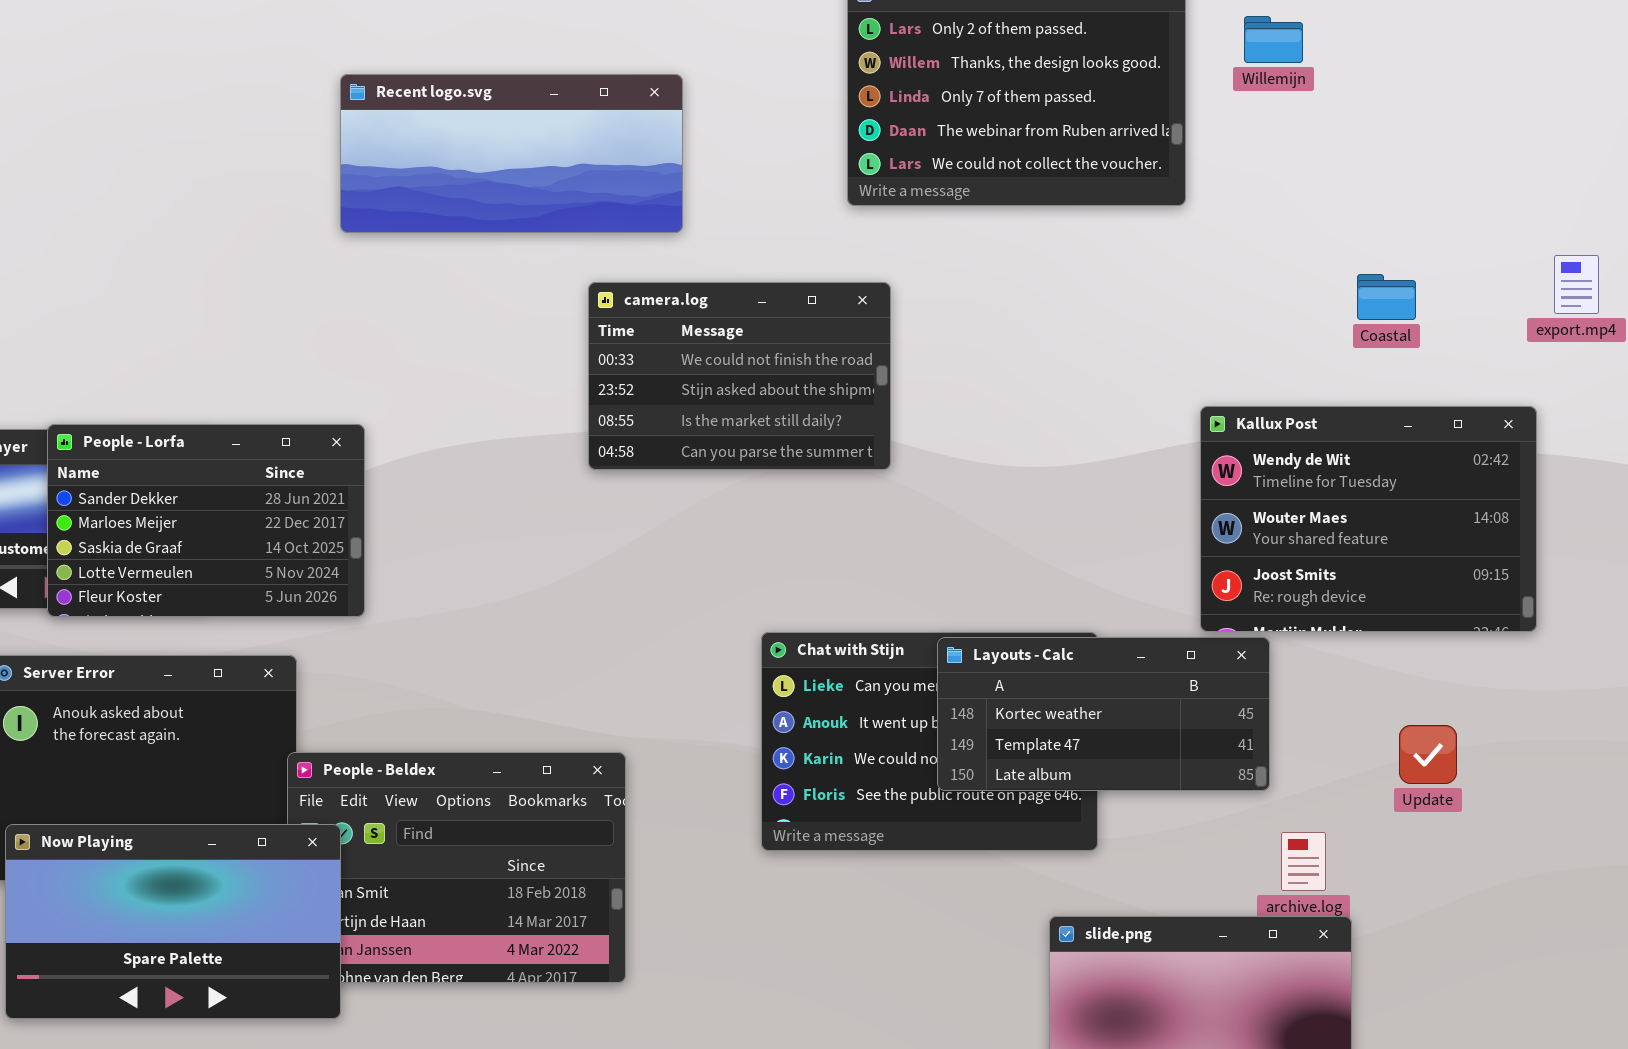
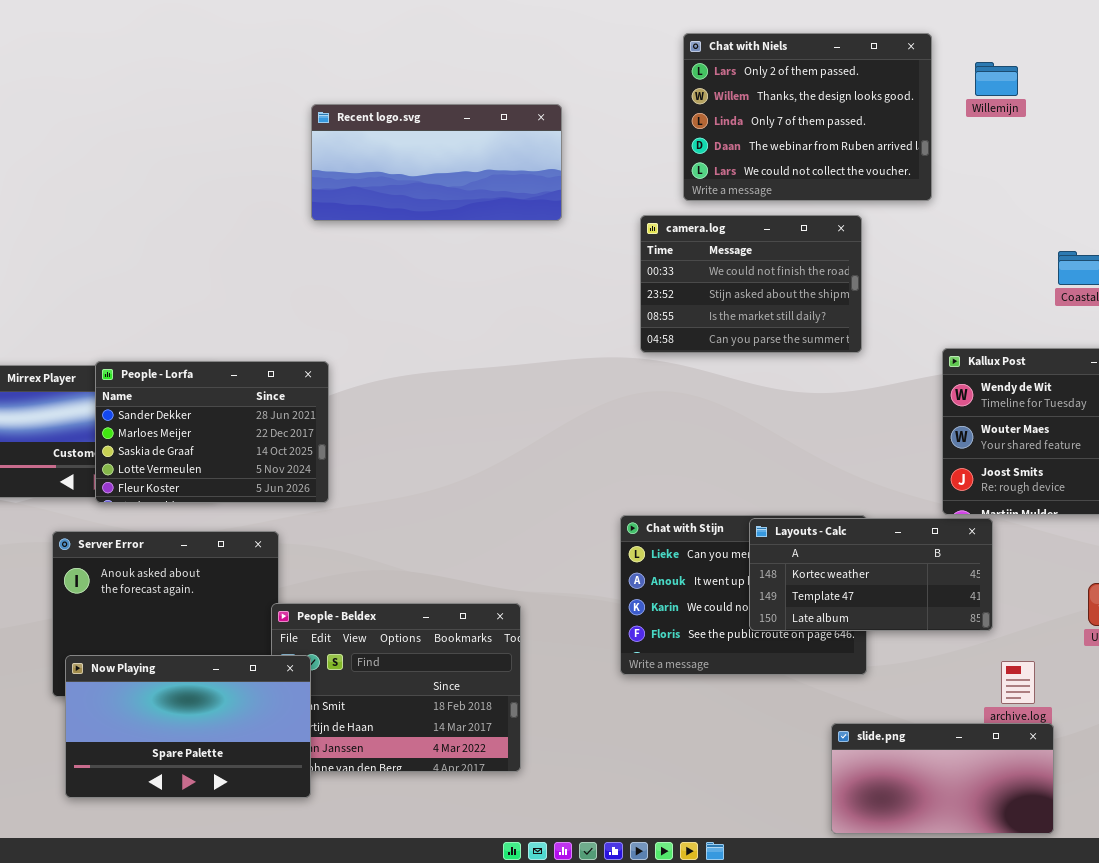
camera.log: [588,282,891,470] -> [640,215,862,353], moved

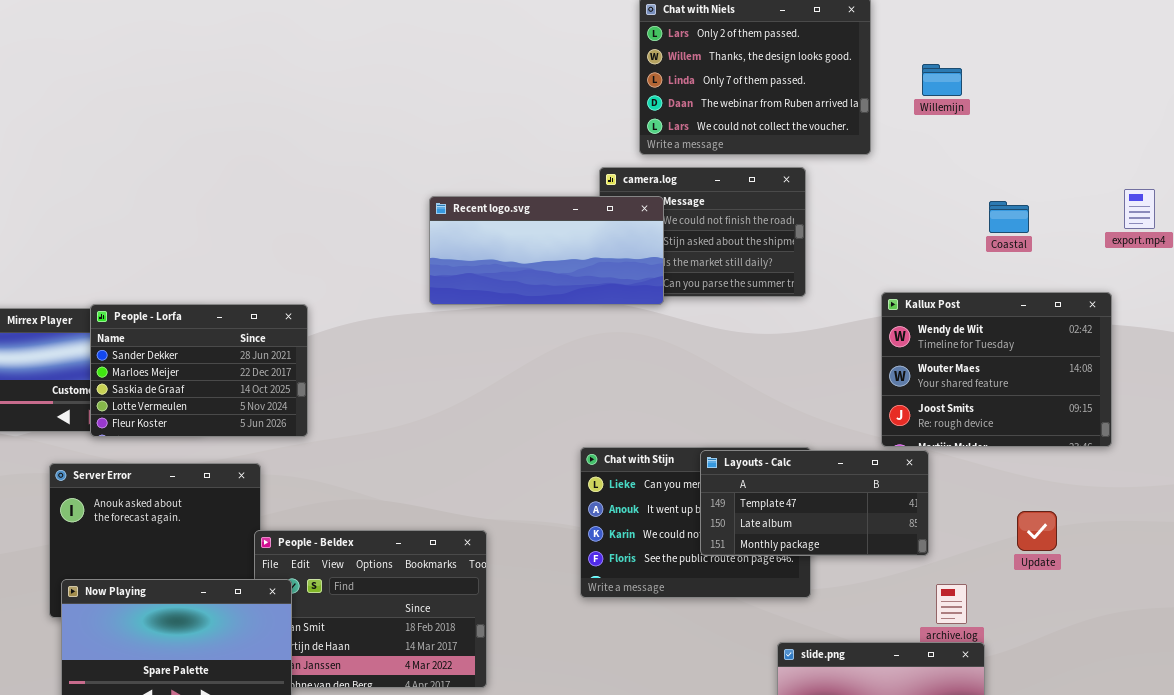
Willemijn: [975,62,1018,96] -> [922,64,962,96], moved
Recent logo.svg: [311,104,562,221] -> [429,196,664,305], moved
Layouts - Calc: [749,518,993,631] -> [700,450,929,556], scrolled down 1 row

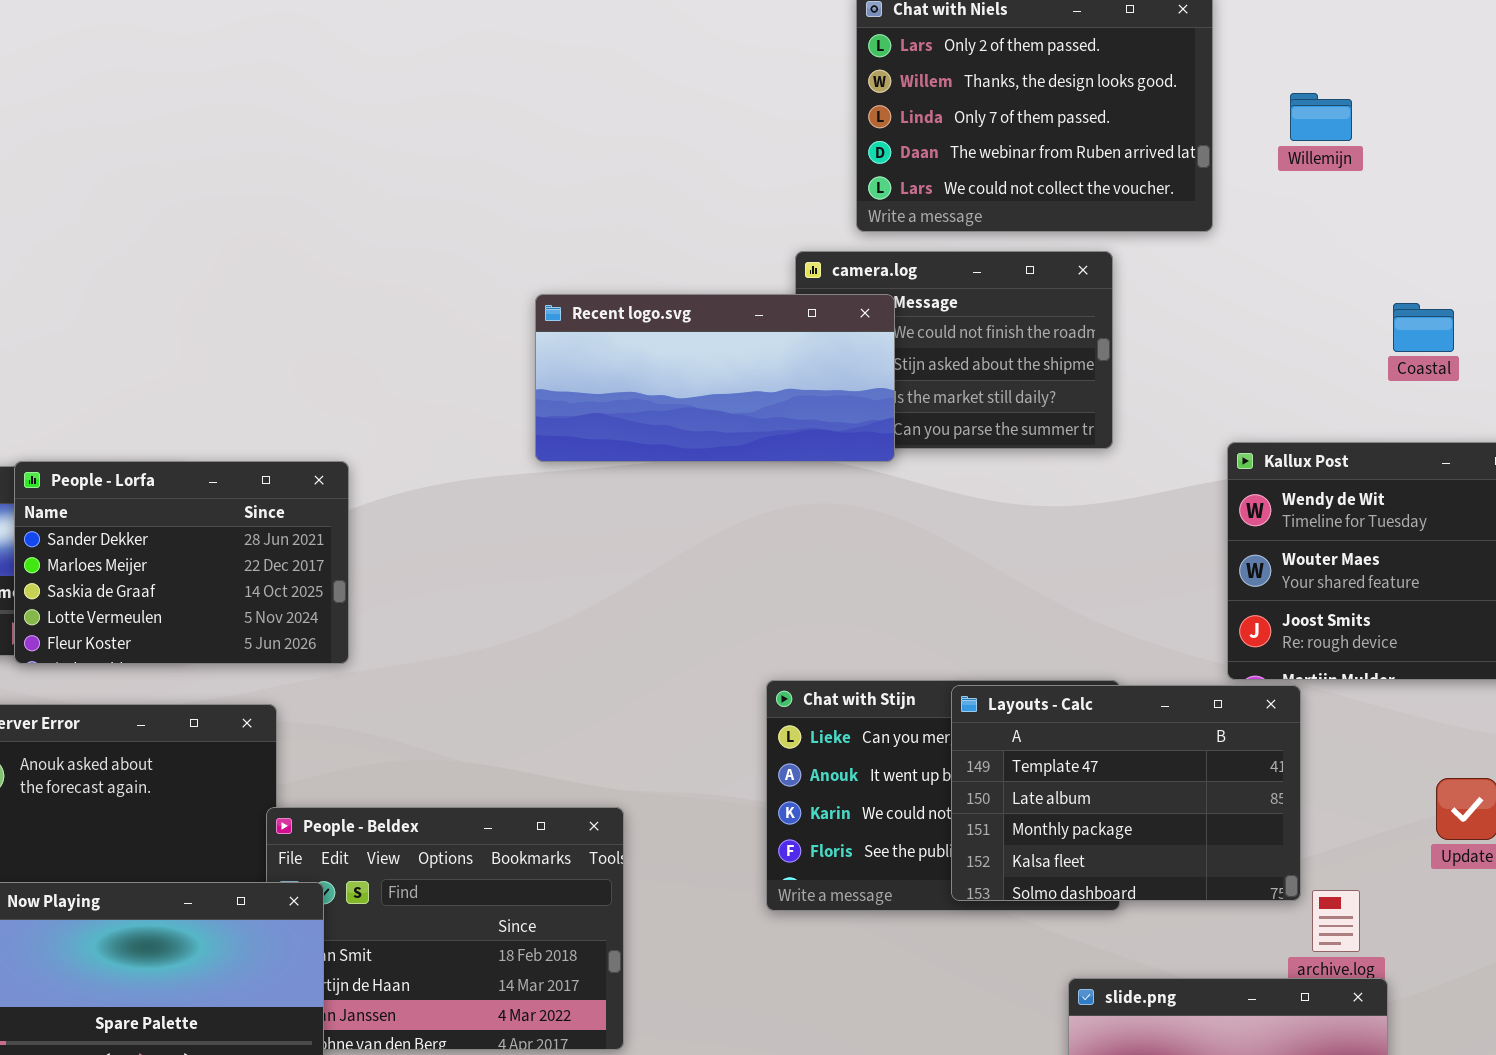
Layouts - Calc: [700,450,929,556] -> [951,685,1301,901], resized

